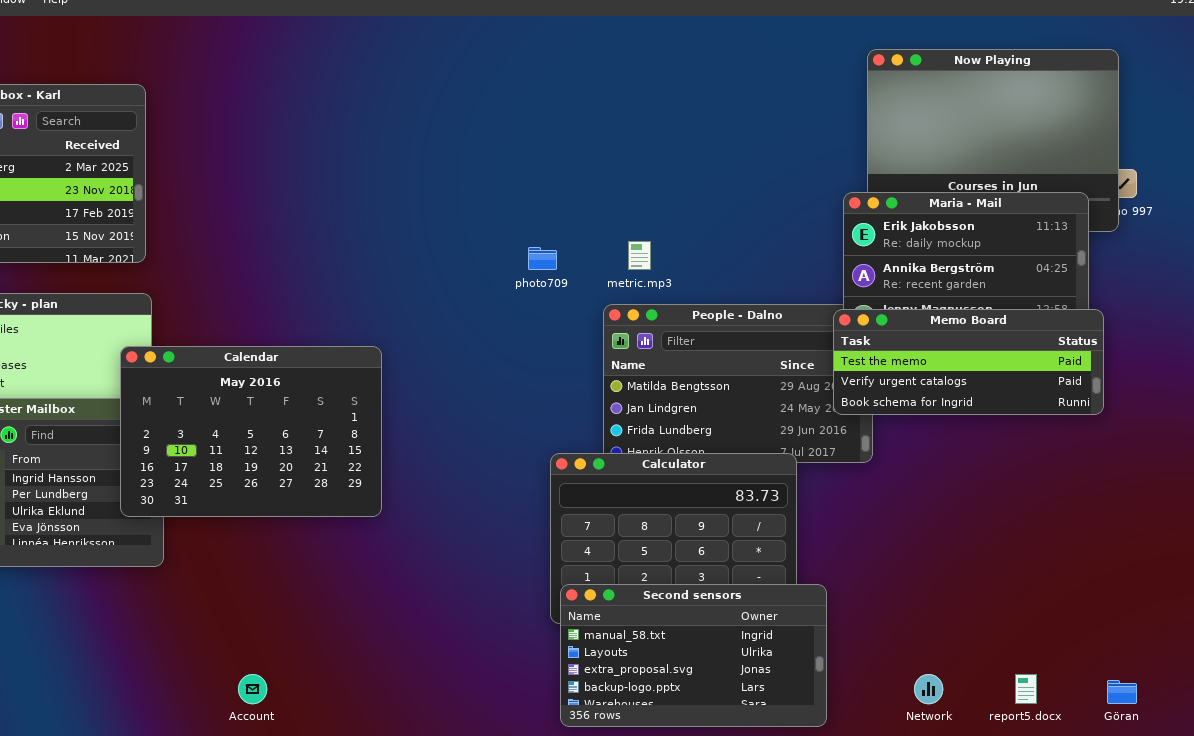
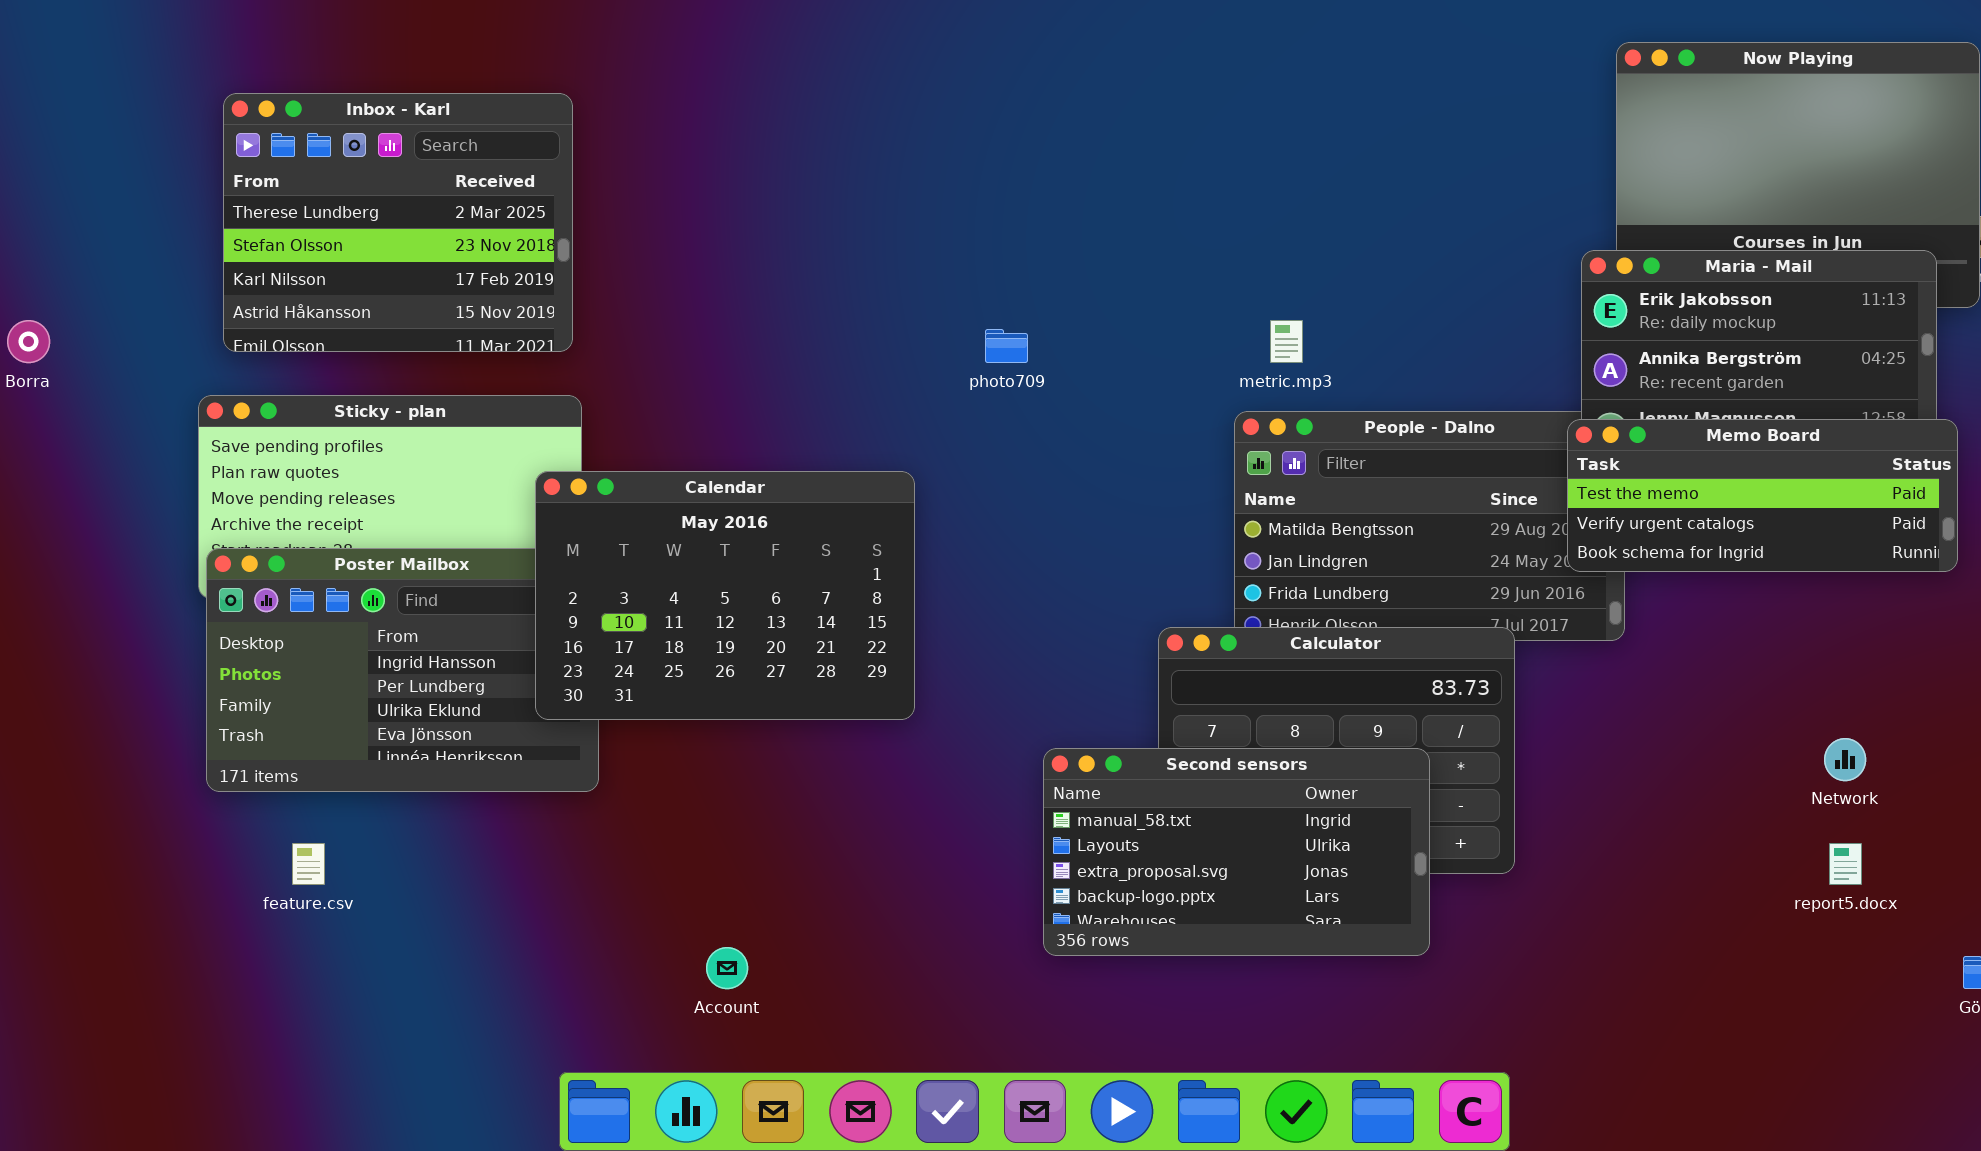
photo709: [528,247,557,270] -> [985,329,1028,363], moved
Second sensors: [560,584,827,727] -> [1043,748,1430,956], moved
Network: [914,674,943,704] -> [1824,738,1866,781], moved
report5.docx: [1015,674,1037,704] -> [1829,843,1862,885], moved

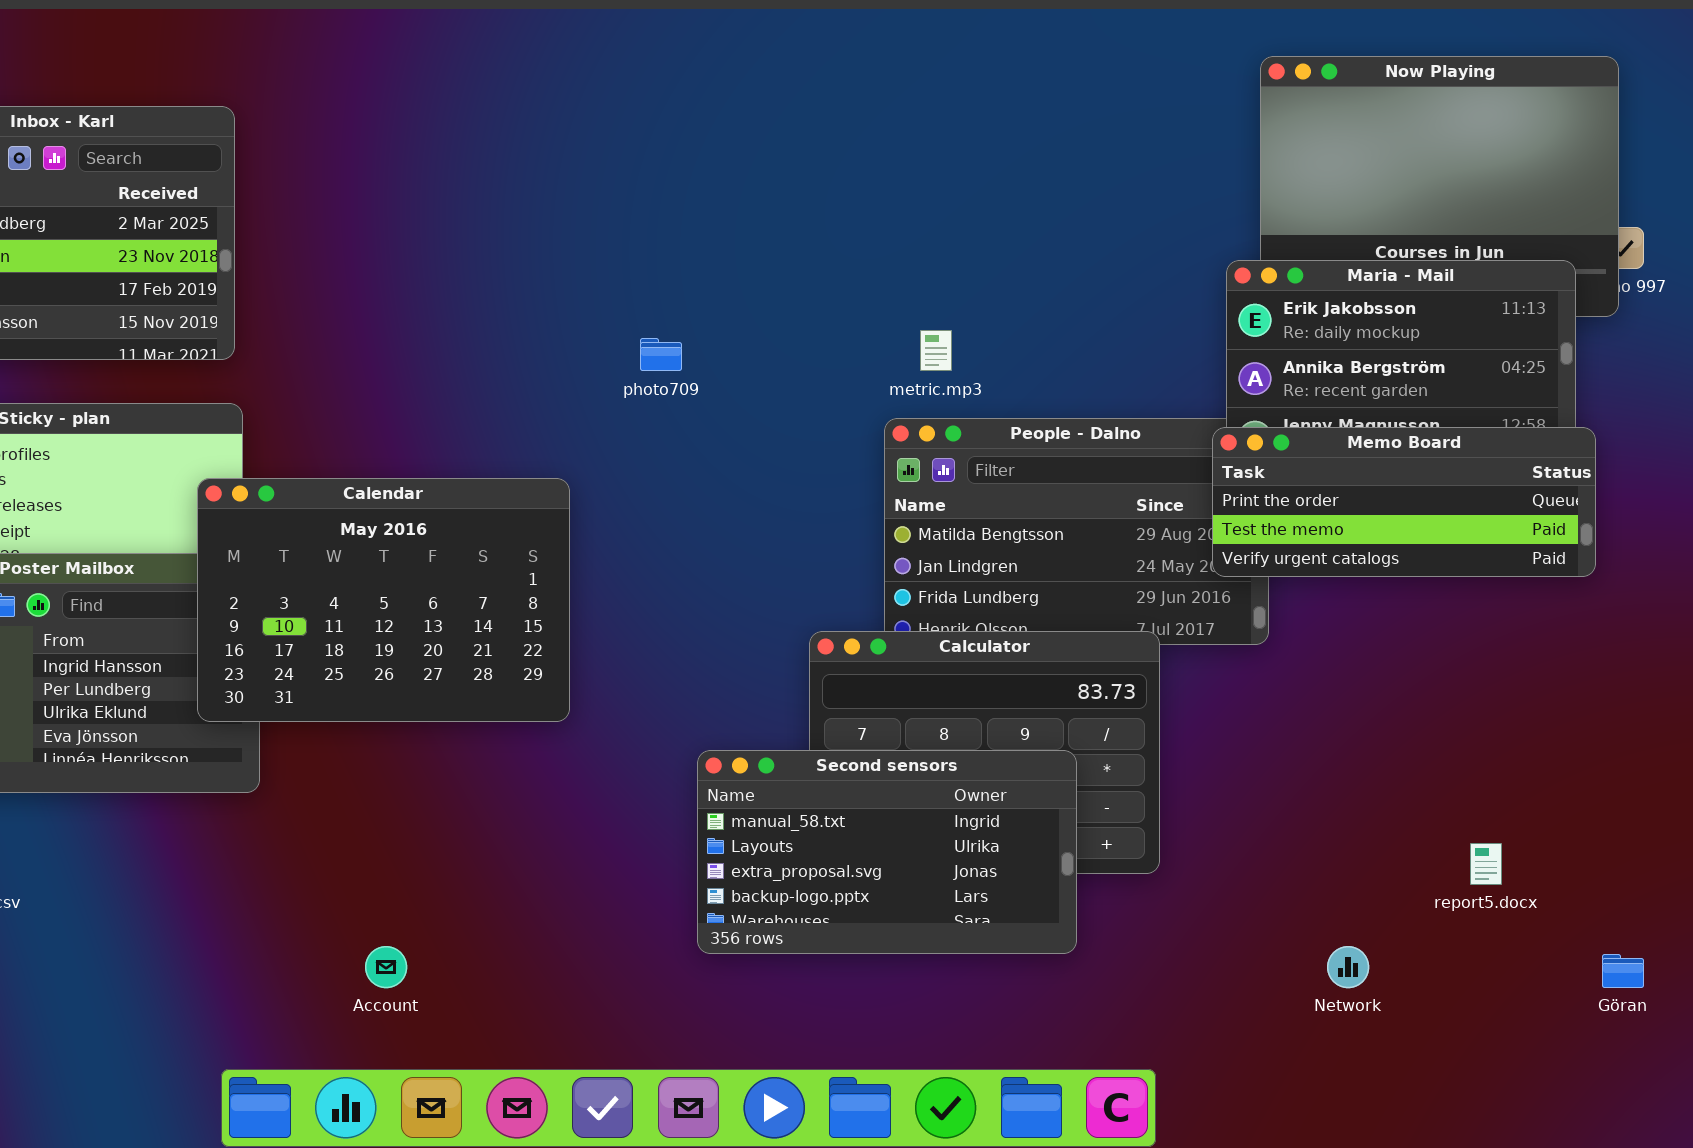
Memo Board: [1567,419,1958,572] -> [1212,427,1596,577], scrolled up 1 row
Network: [1824,738,1866,781] -> [1327,946,1369,988], moved

